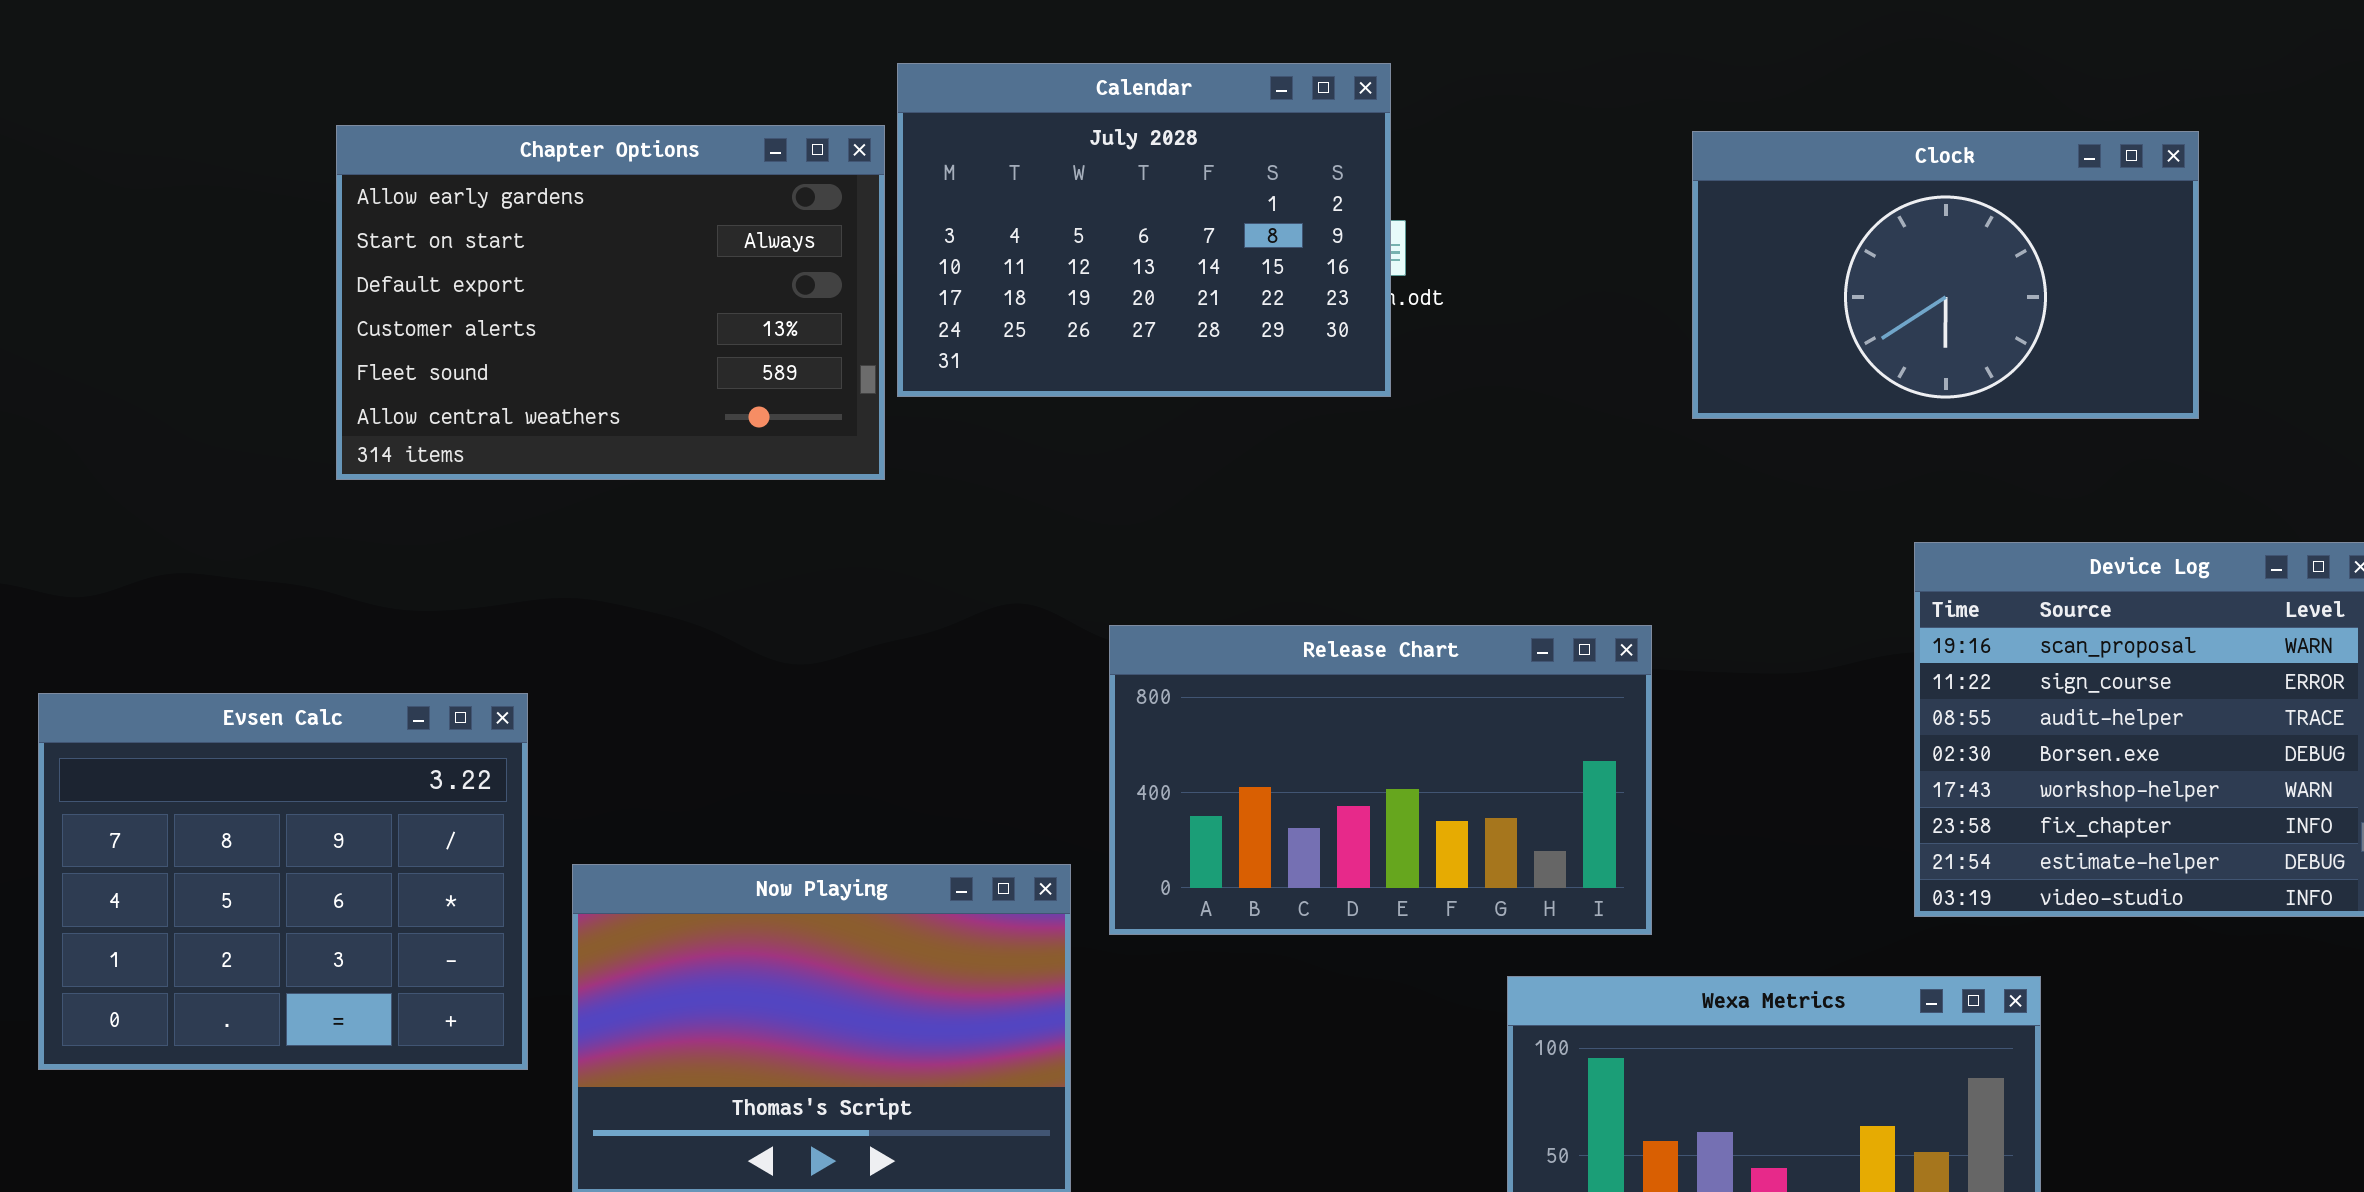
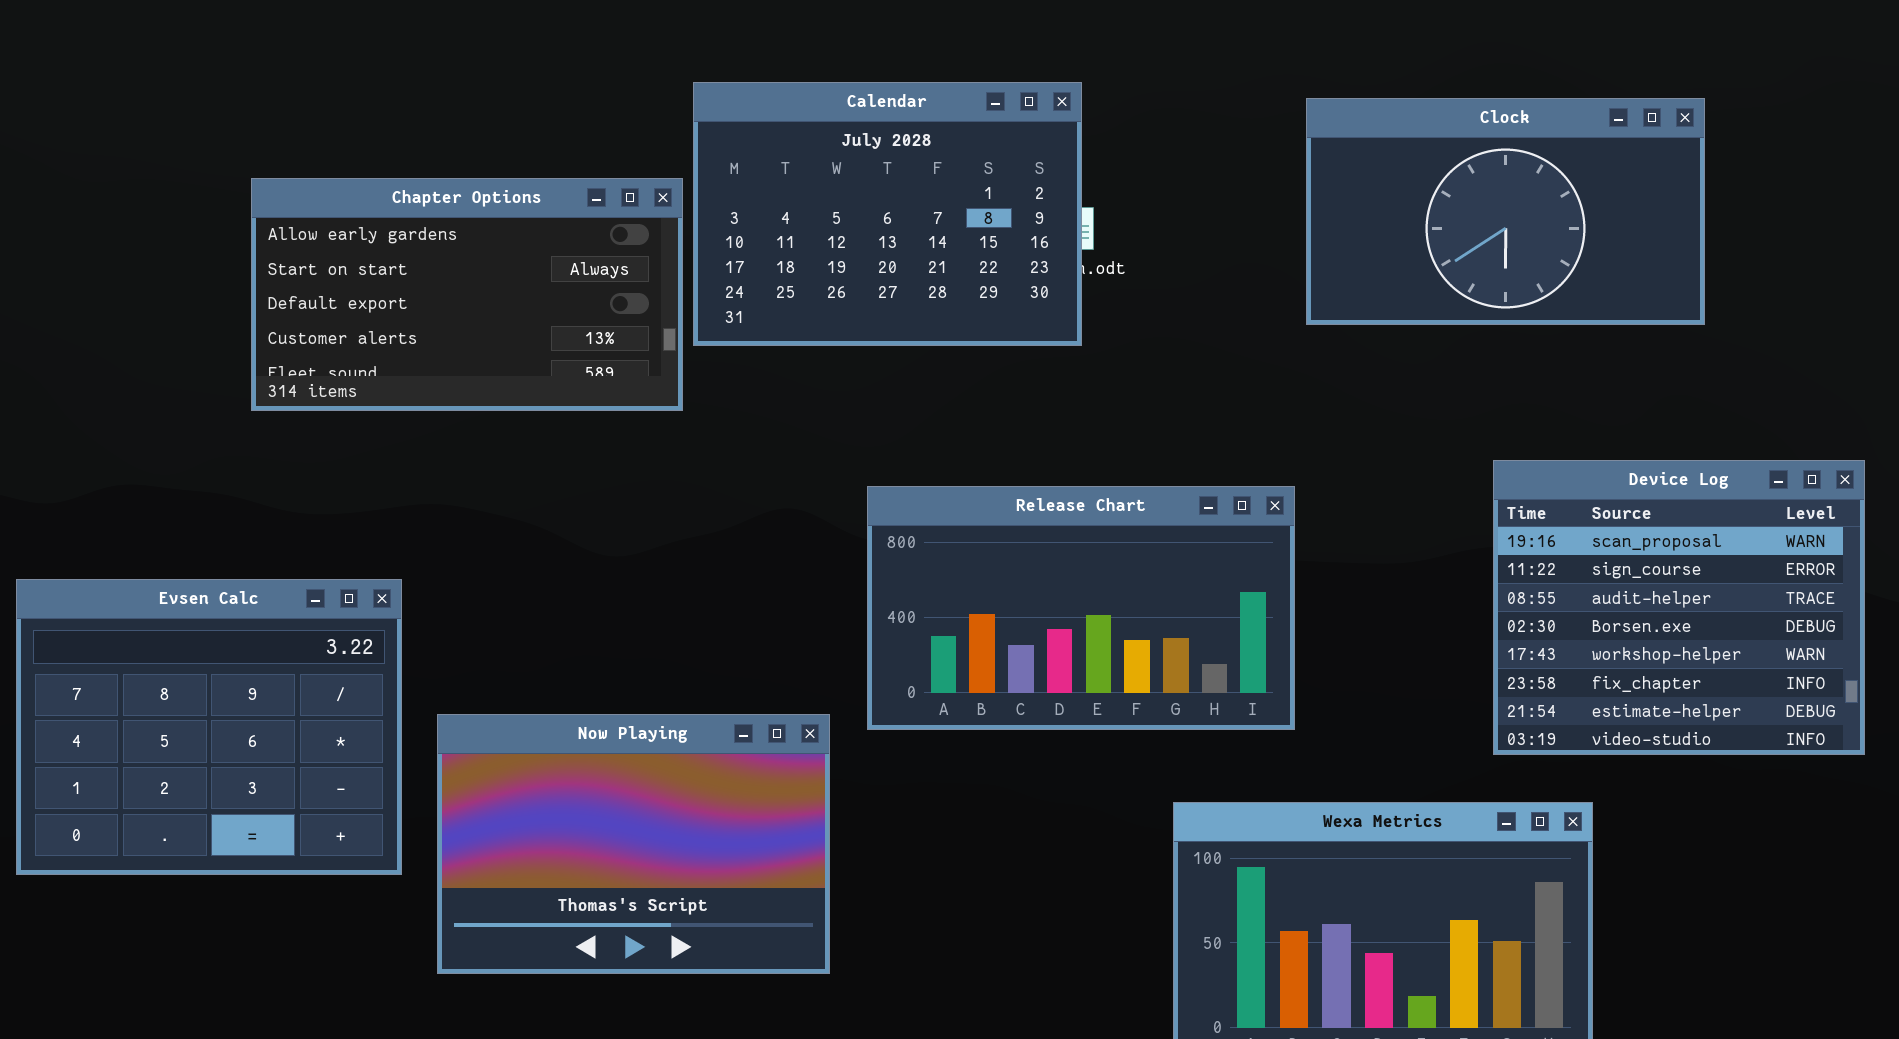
Chapter Options: [336,125,885,480] -> [251,178,683,411], resized
Clock: [1692,131,2199,419] -> [1306,98,1705,325], moved
Release Chart: [1109,625,1652,935] -> [867,486,1295,730], moved

